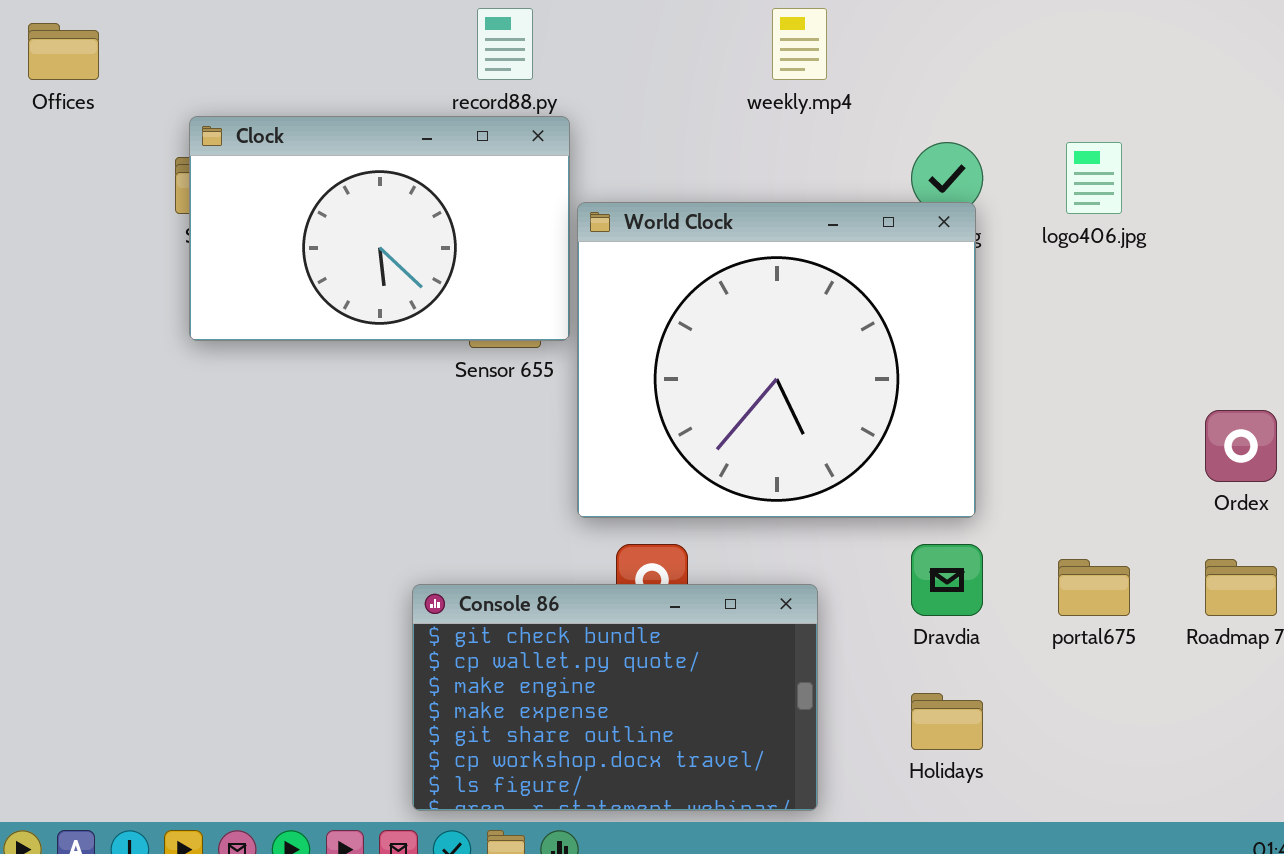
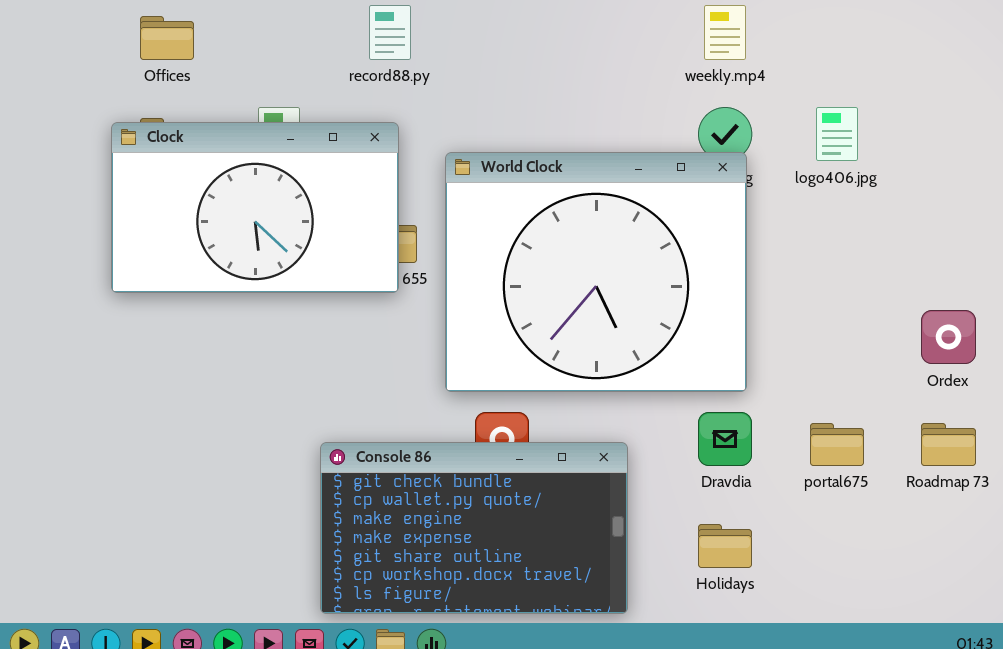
weekly.mp4: [772,8,827,80] -> [704,5,746,60], moved
Offices: [28,23,99,80] -> [140,16,194,60], moved
Clock: [189,116,570,341] -> [111,122,399,293], moved

